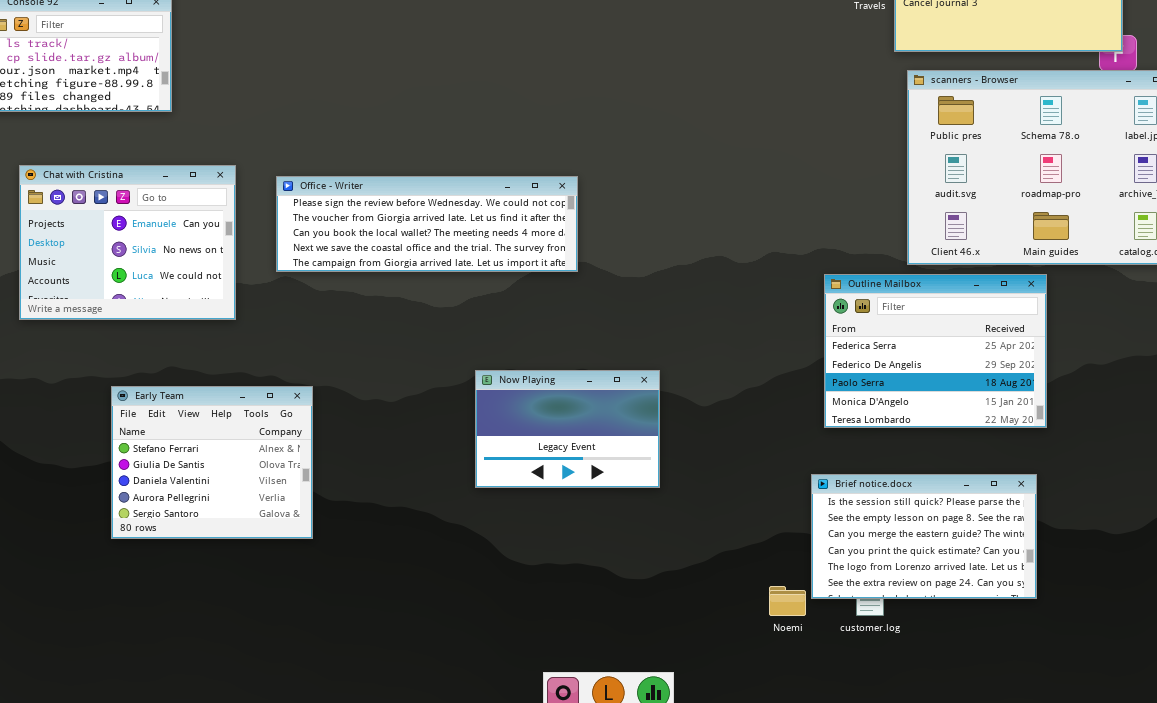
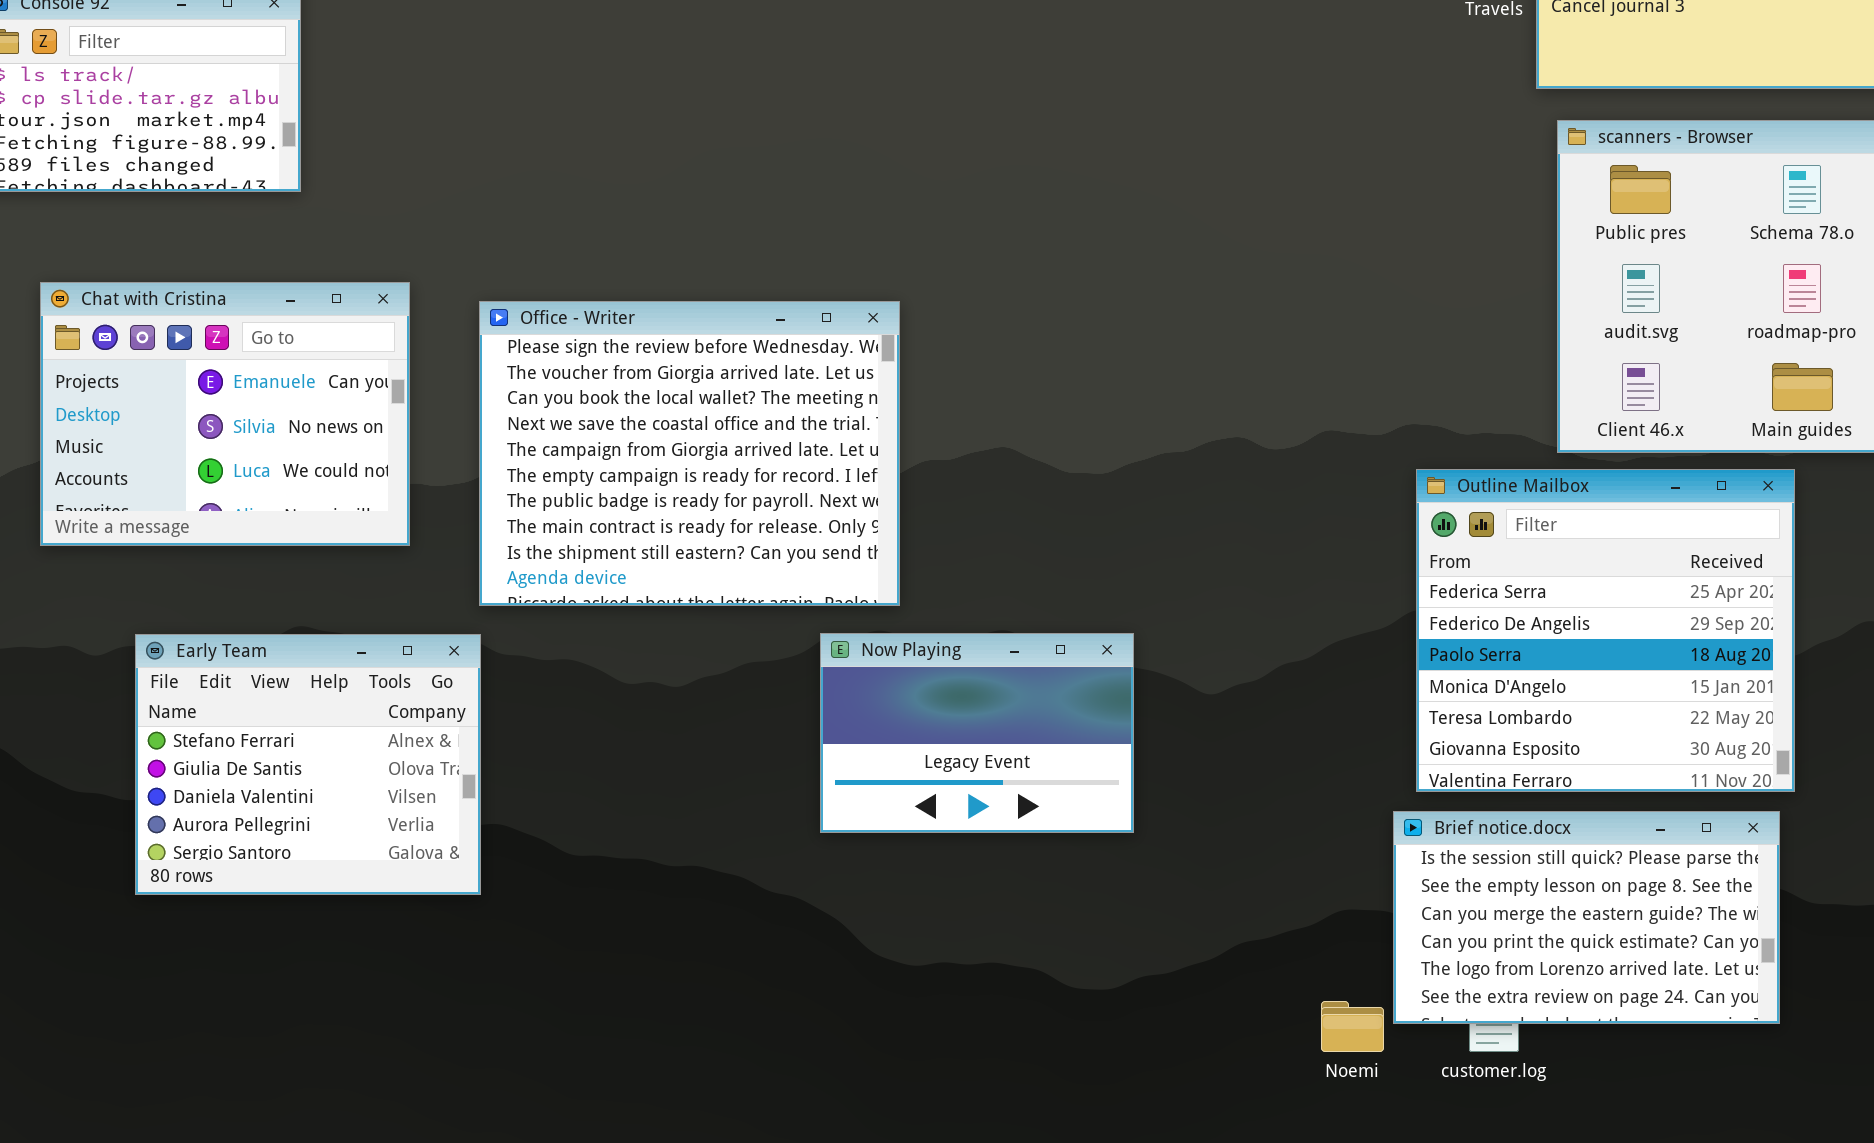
Office - Writer: [276,176,578,272] -> [479,301,900,606], resized
Outline Mailbox: [824,274,1047,428] -> [1416,469,1795,792], resized
Early Team: [111,386,313,539] -> [135,634,481,895], moved

